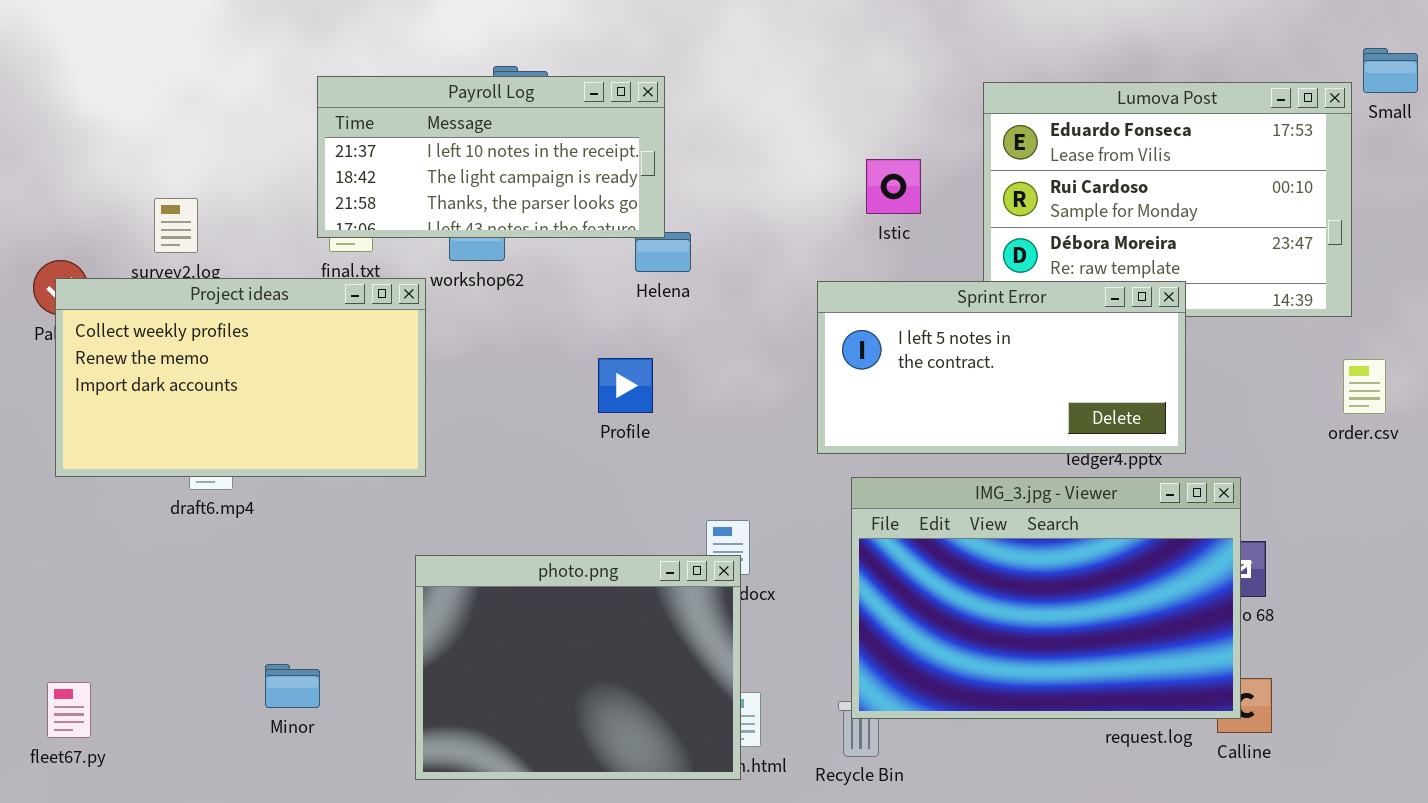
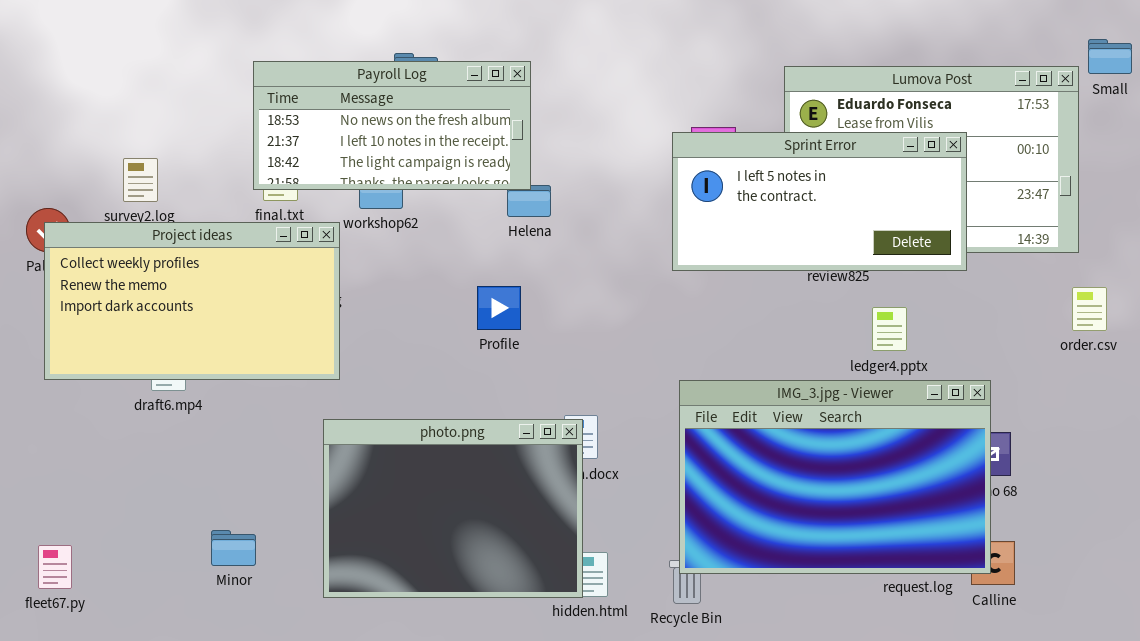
Payroll Log: [317,76,665,238] -> [253,61,531,190], scrolled up 1 row
Sprint Error: [817,281,1186,454] -> [672,132,967,271], moved
photo.png: [415,555,741,780] -> [323,419,583,598], moved

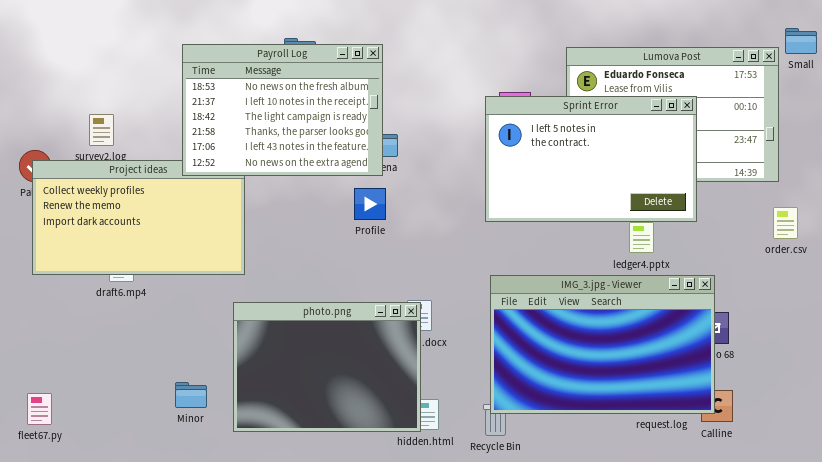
Payroll Log: [253,61,531,190] -> [182,44,383,176], resized
Sprint Error: [672,132,967,271] -> [485,96,697,222], resized
Profile: [477,286,521,330] -> [354,188,386,220], moved
Minor: [211,530,256,566] -> [175,382,207,408], moved

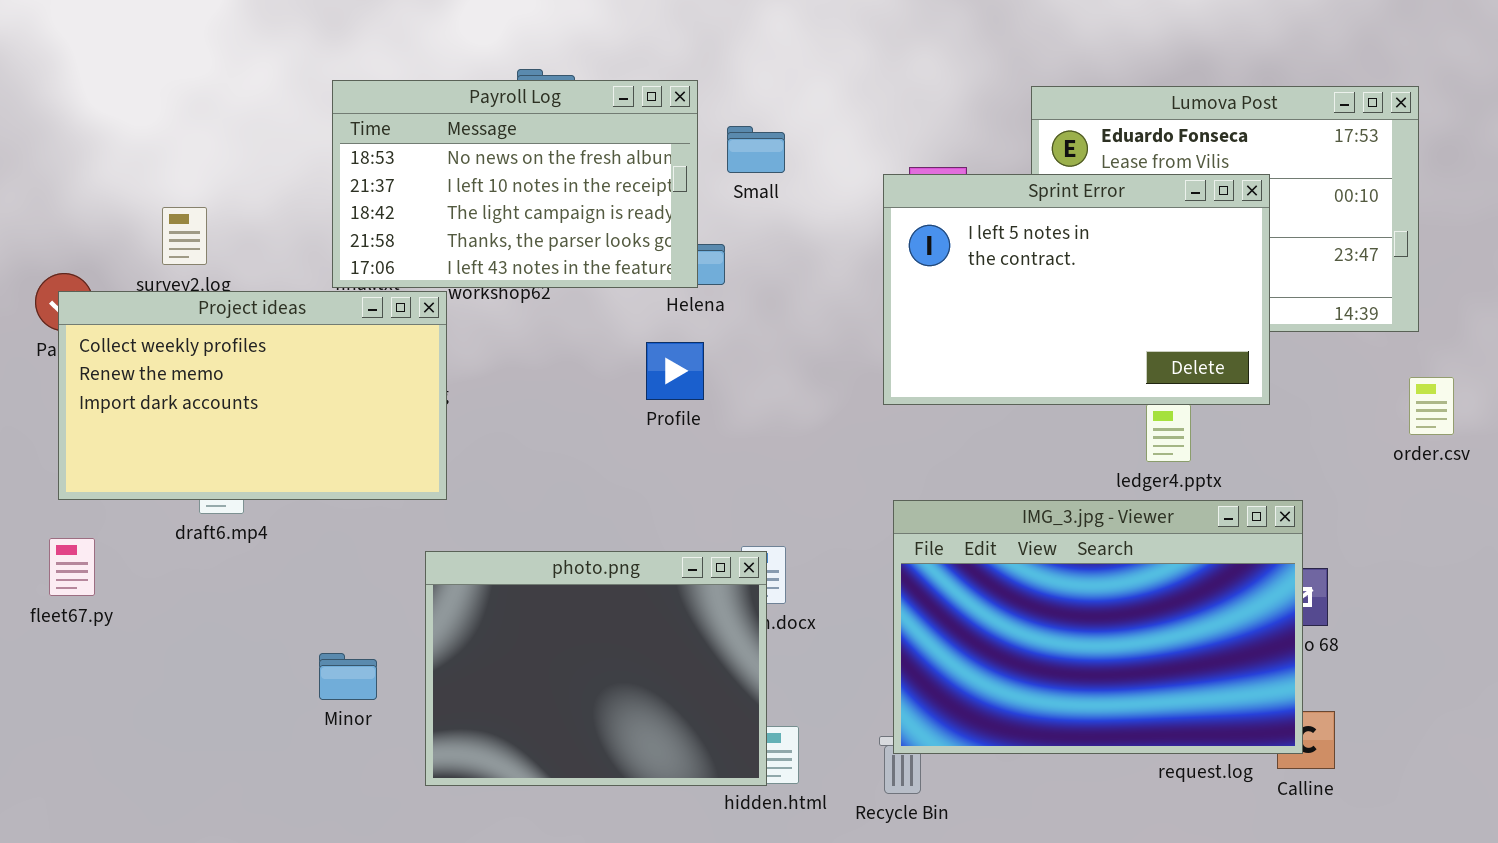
Small: [785,28,817,54] -> [727,126,785,173], moved
Payroll Log: [182,44,383,176] -> [332,80,698,288], resized
Minor: [175,382,207,408] -> [319,653,377,700], moved
fleet67.py: [27,393,52,425] -> [49,538,95,596], moved

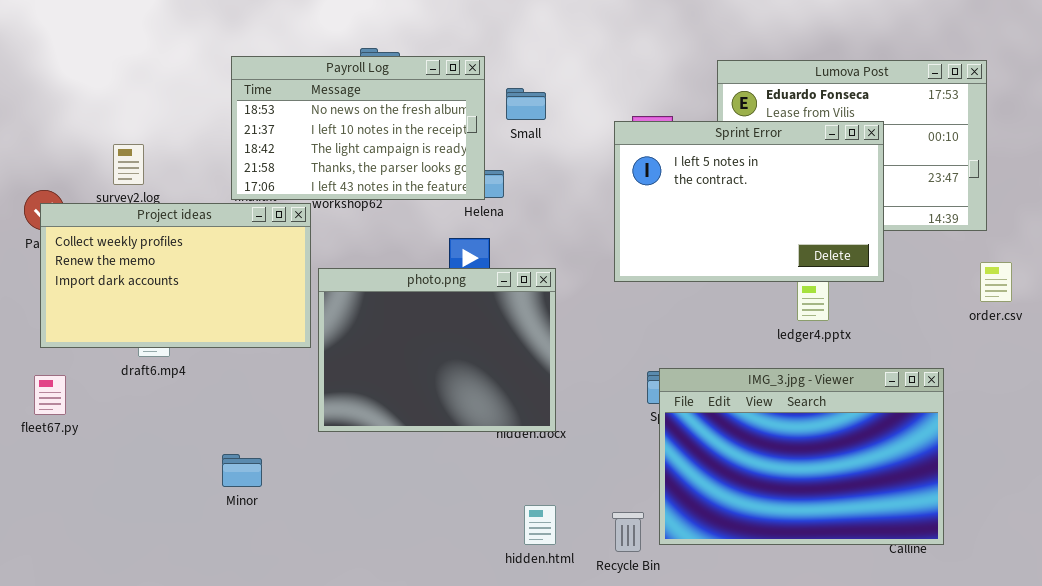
IMG_3.jpg - Viewer: [893,500,1303,754] -> [659,368,944,545], moved
photo.png: [425,551,767,786] -> [318,268,556,432], moved

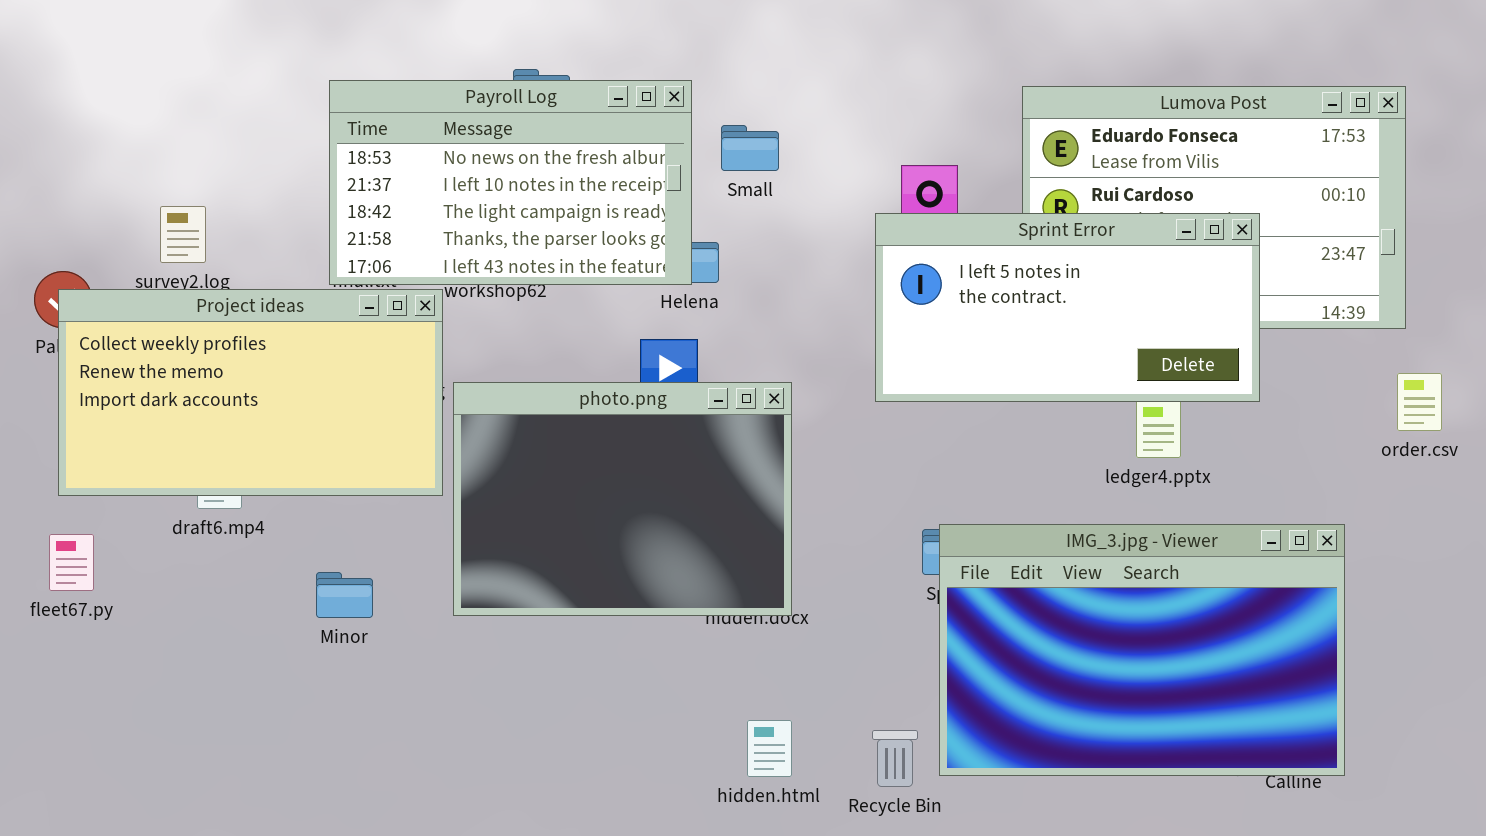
Sprint Error: [614,121,884,282] -> [875,213,1260,402], resized
Minor: [222,454,262,487] -> [316,572,373,618], moved

